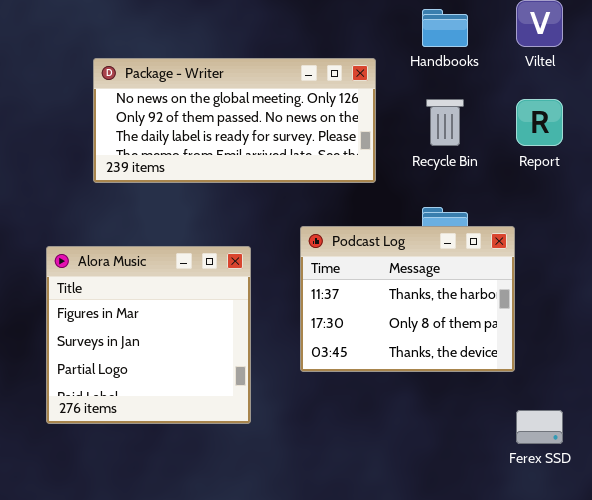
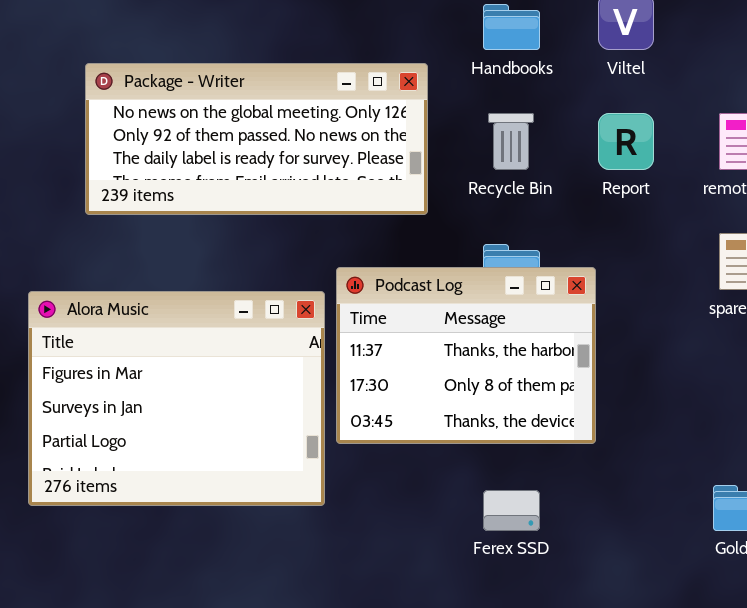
Alora Music: [46,246,251,424] -> [28,291,325,506], resized
Ferex SSD: [516,410,563,444] -> [483,490,540,531], moved

